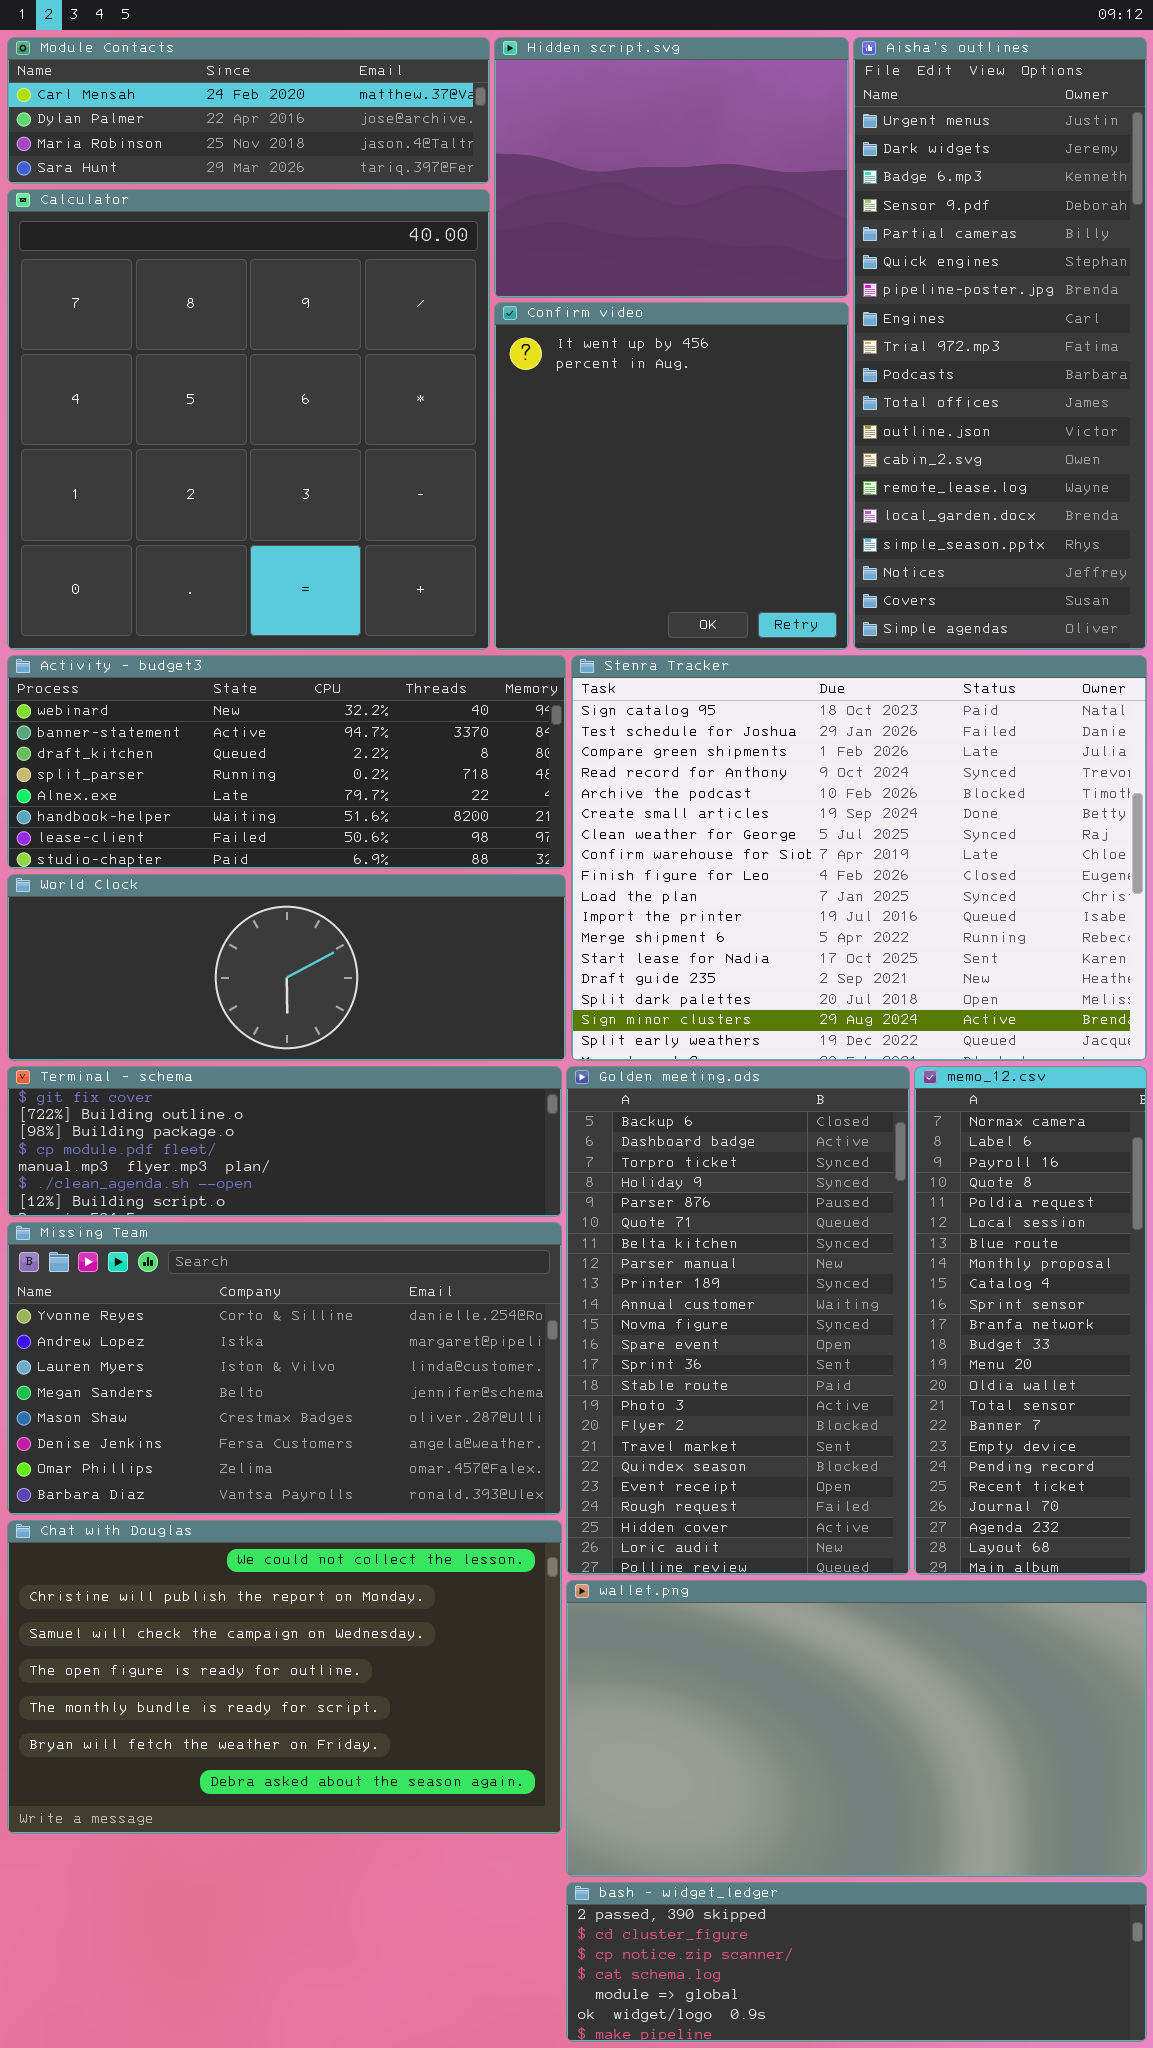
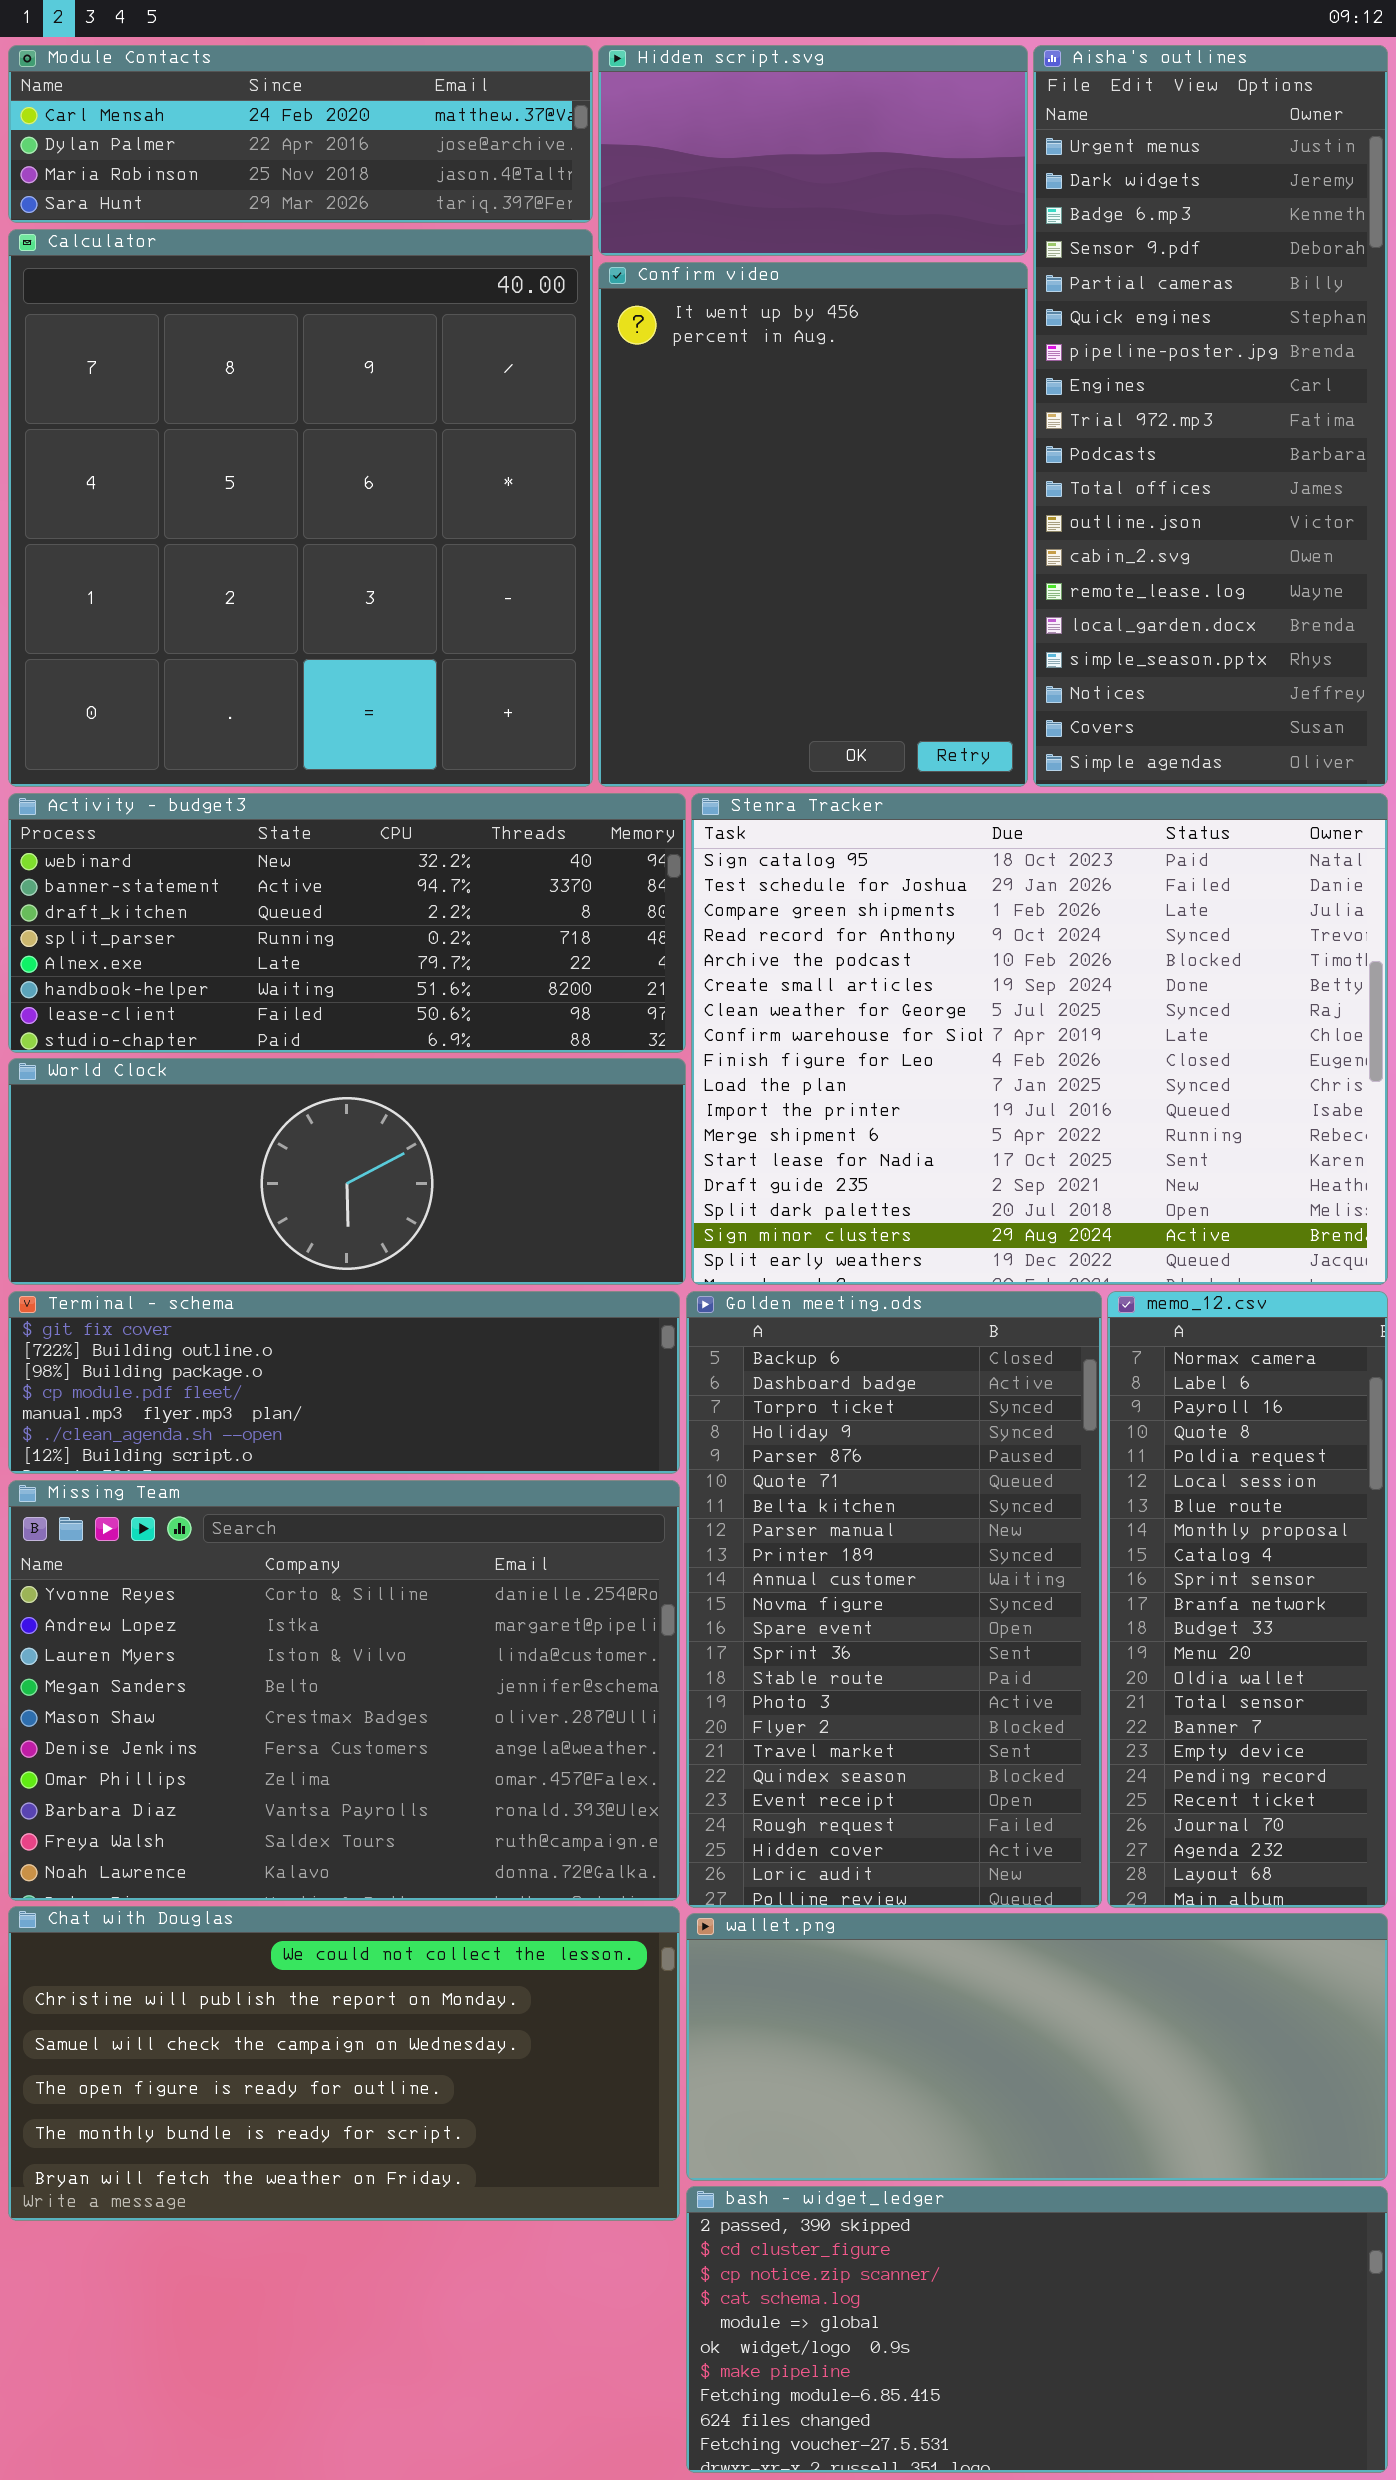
Hidden script.svg: [494,37,849,298] -> [598,45,1028,256], resized
Confirm video: [494,302,849,650] -> [598,262,1028,787], resized
Missing Team: [7,1222,562,1515] -> [8,1480,680,1901], resized
Chat with Douglas: [7,1520,562,1834] -> [8,1906,680,2221], resized
wallet.png: [566,1580,1147,1877] -> [686,1913,1388,2181], resized
bash - widget_ledger: [566,1882,1147,2042] -> [686,2186,1388,2473], resized

